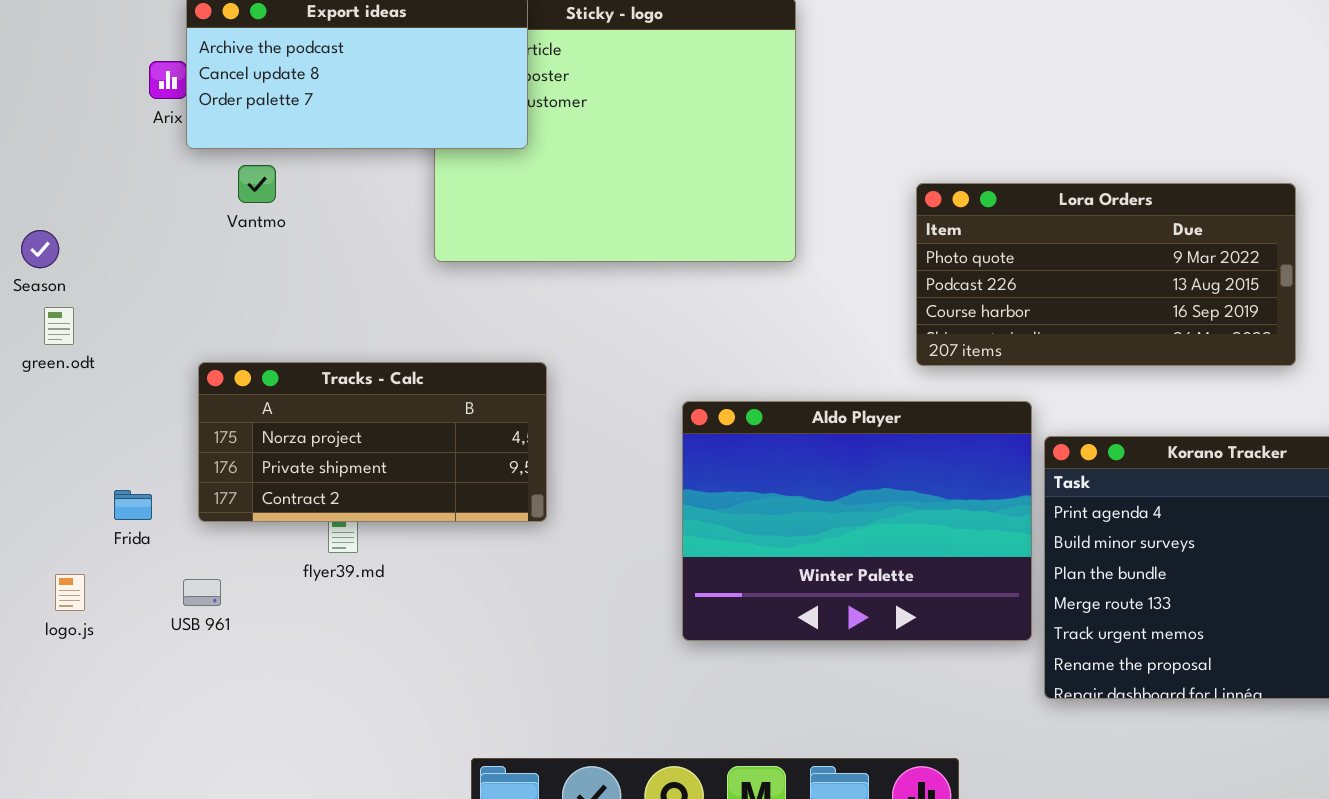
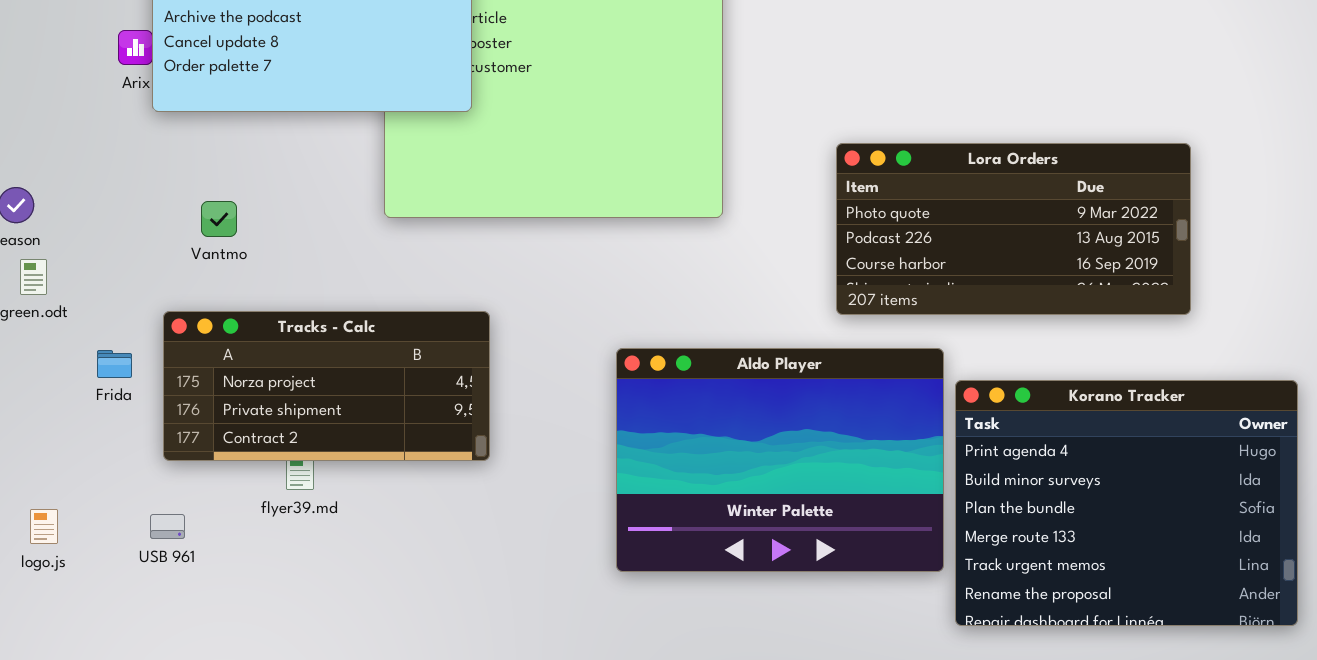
Vantmo: [238,165,276,203] -> [201,201,237,237], moved
Frida: [114,490,152,520] -> [97,350,132,378], moved

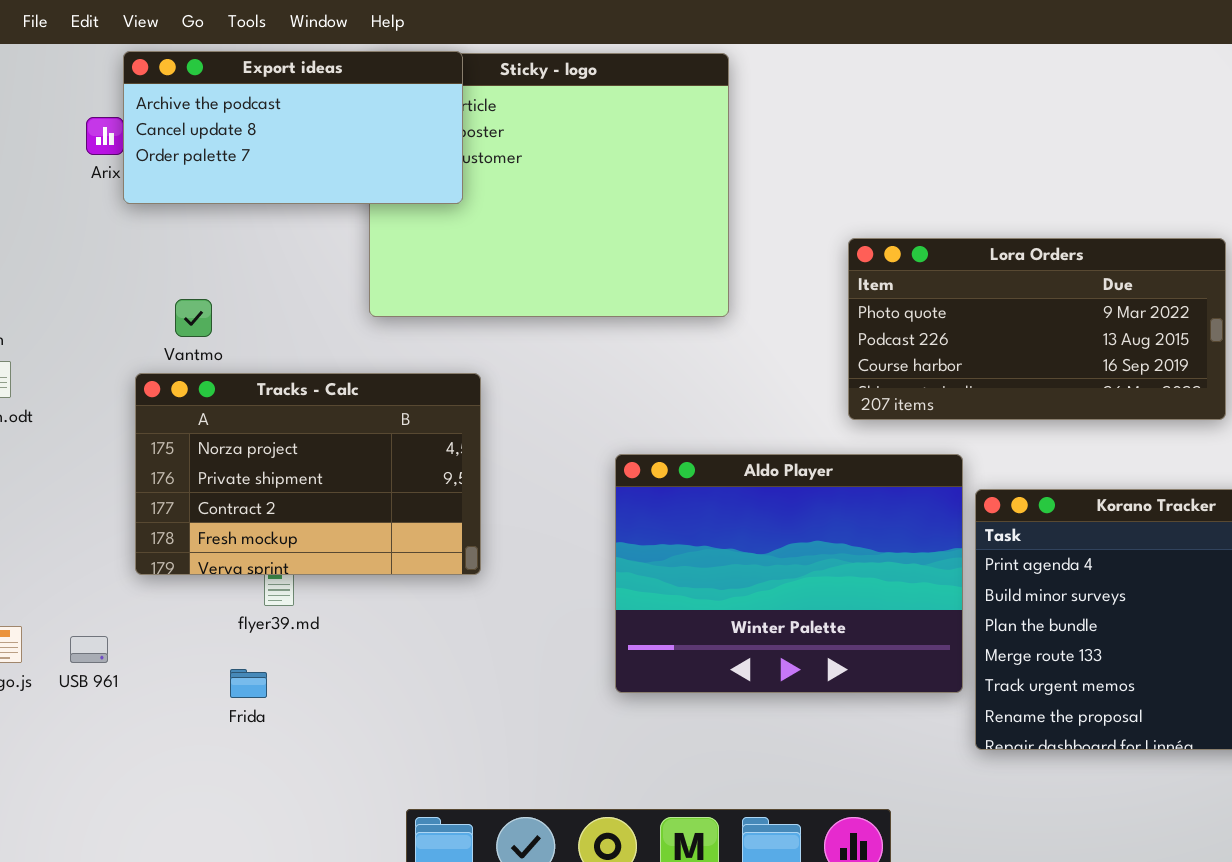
Tracks - Calc: [163,311,490,461] -> [135,373,481,575], resized
Frida: [97,350,132,378] -> [230,669,267,698], moved
USB 961: [150,514,185,539] -> [70,636,108,663], moved

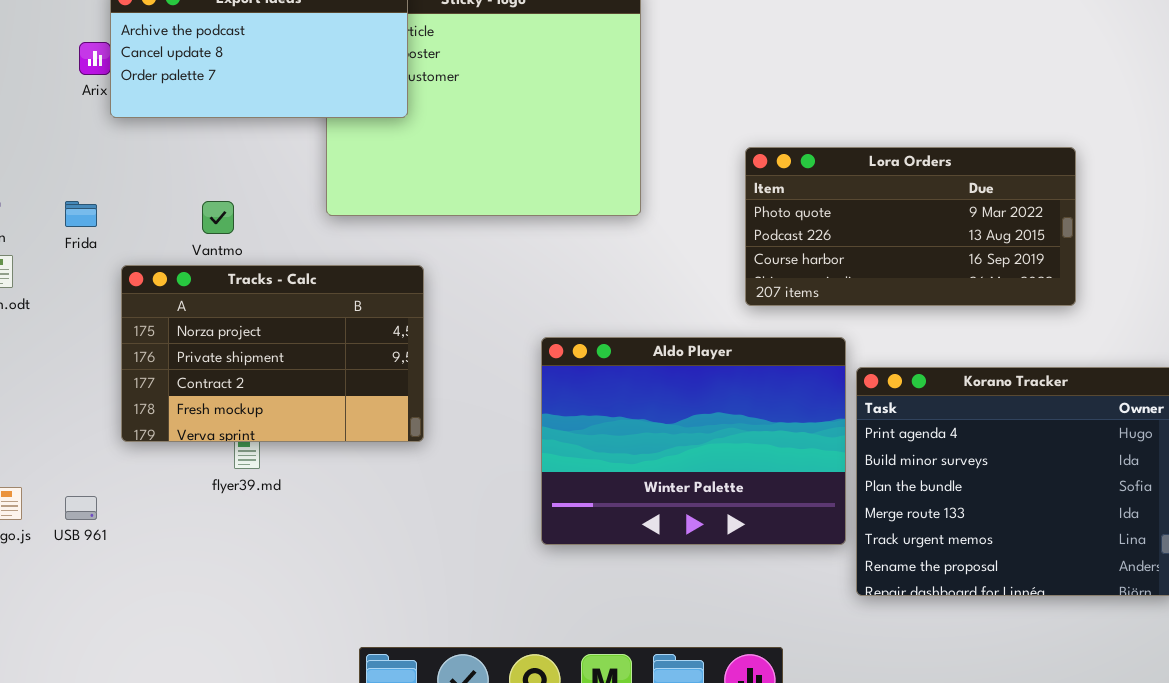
Vantmo: [175,299,212,337] -> [202,201,234,234], moved
Frida: [230,669,267,698] -> [65,201,97,227], moved

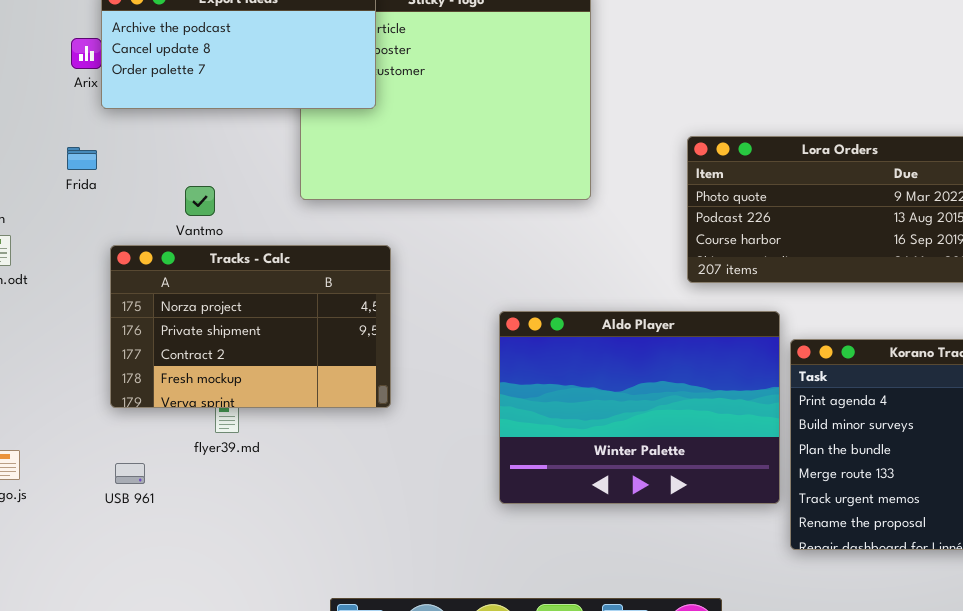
Frida: [65,201,97,227] -> [67,147,97,170], moved
USB 961: [65,496,97,520] -> [115,463,145,484], moved

